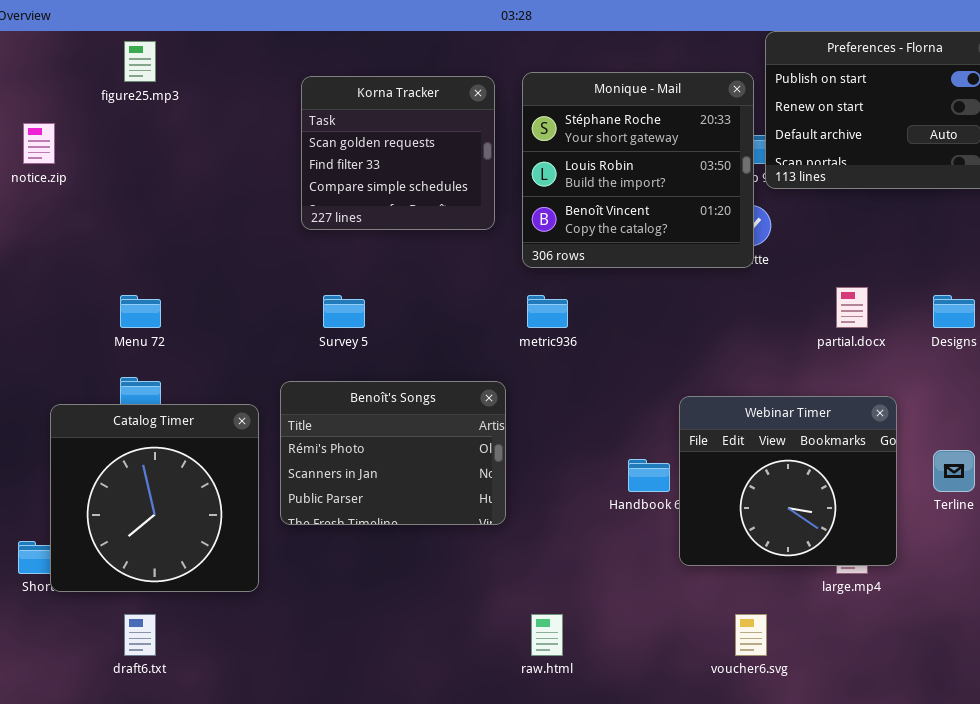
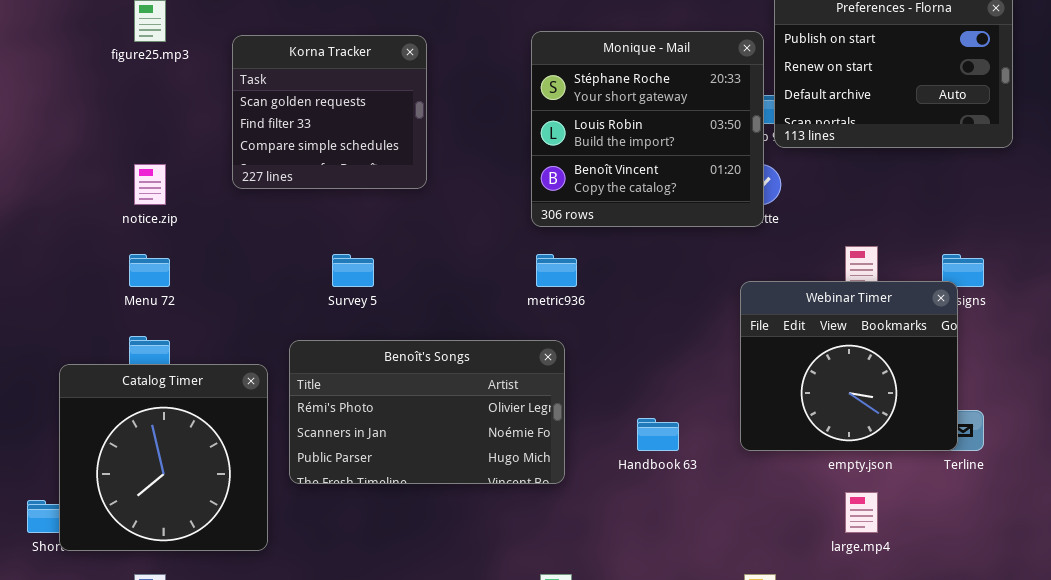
Korna Tracker: [301,76,495,230] -> [232,35,427,189], moved
notice.zip: [23,123,55,164] -> [134,164,166,205], moved
Benoît's Songs: [280,381,506,525] -> [289,340,565,484], resized
Webinar Timer: [679,396,897,566] -> [740,281,958,451], moved

